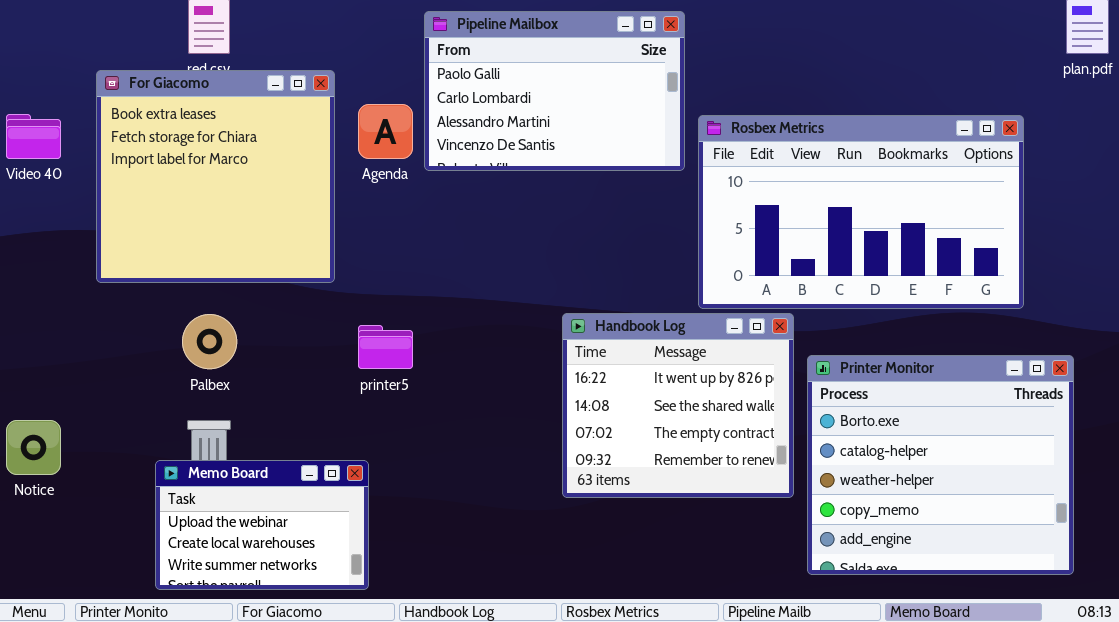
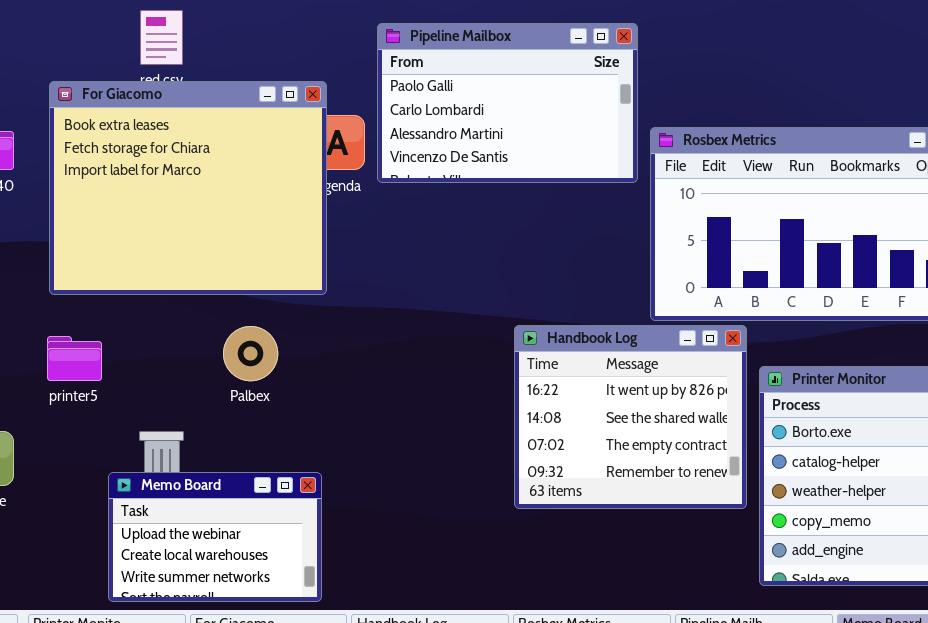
For Giacomo: [96,70,335,283] -> [49,81,327,295], resized
Palbex: [182,314,237,369] -> [223,326,278,381], moved
printer5: [358,325,413,369] -> [47,336,102,381], moved

